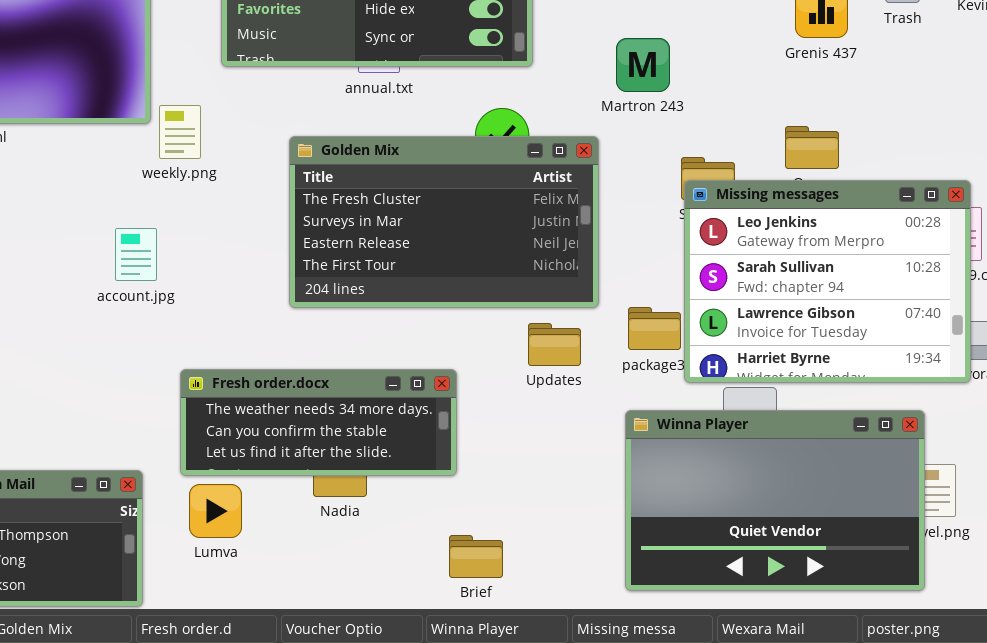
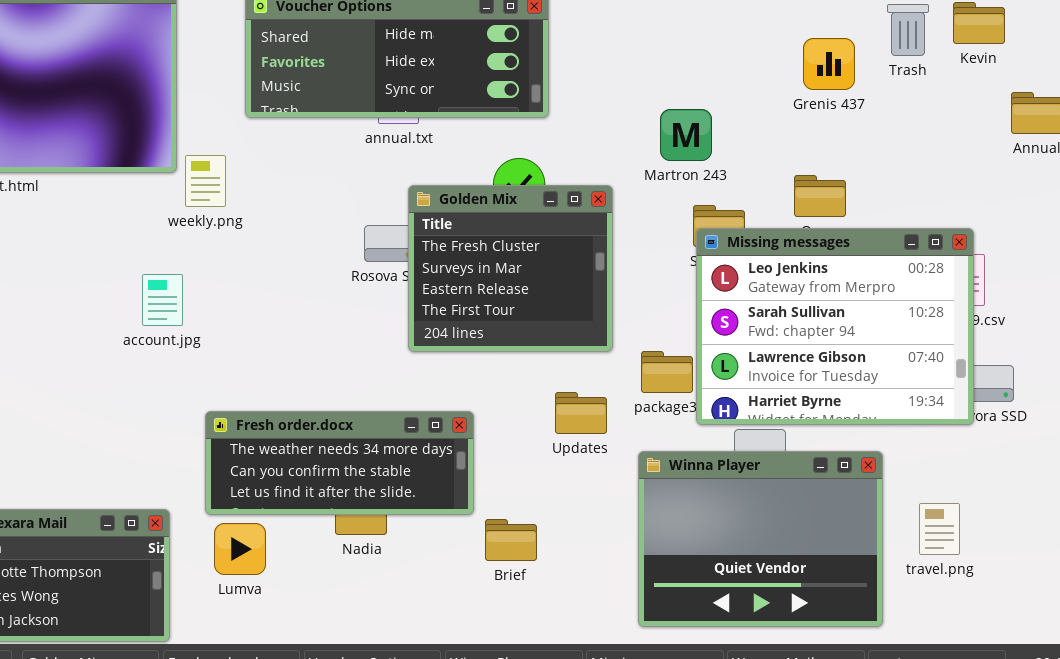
Martron 243: [616,38,670,92] -> [660,109,712,161], moved
Golden Mix: [289,136,599,308] -> [408,185,613,352], resized
Updates: [528,323,581,366] -> [555,392,607,434], moved
Winna Player: [625,410,925,591] -> [638,451,883,627], resized
Brief: [449,535,503,578] -> [485,519,537,561], moved

